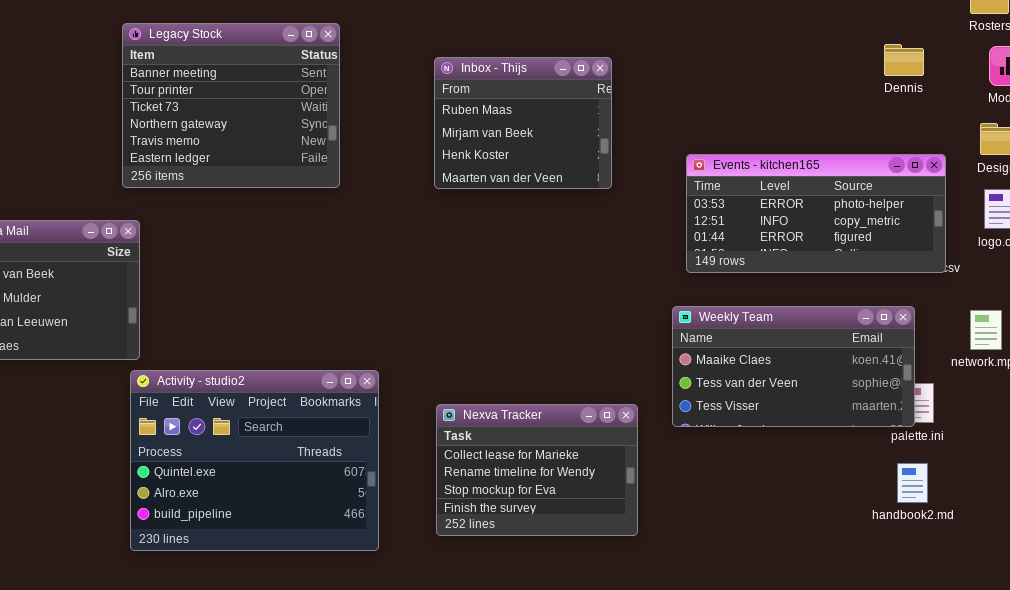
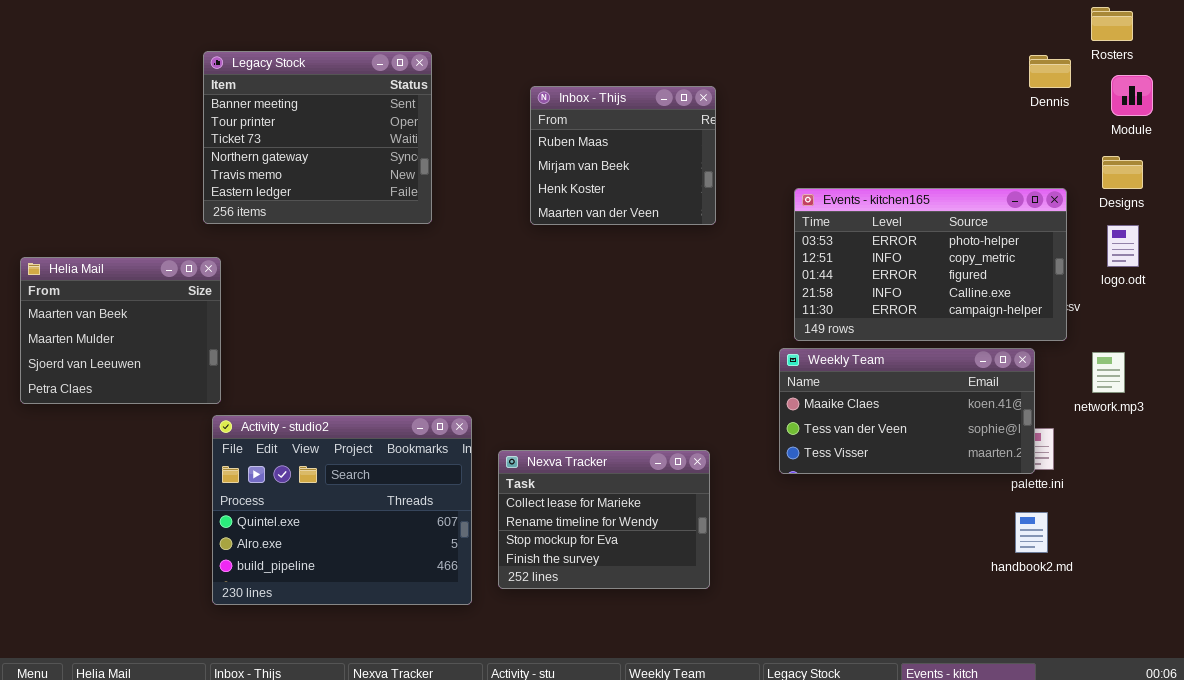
Dennis: [884,44,924,76] -> [1029,55,1071,88], moved
Events - kitchen165: [686,154,946,273] -> [794,188,1067,341], resized
Nexva Tracker: [436,404,638,536] -> [498,450,710,589], moved

